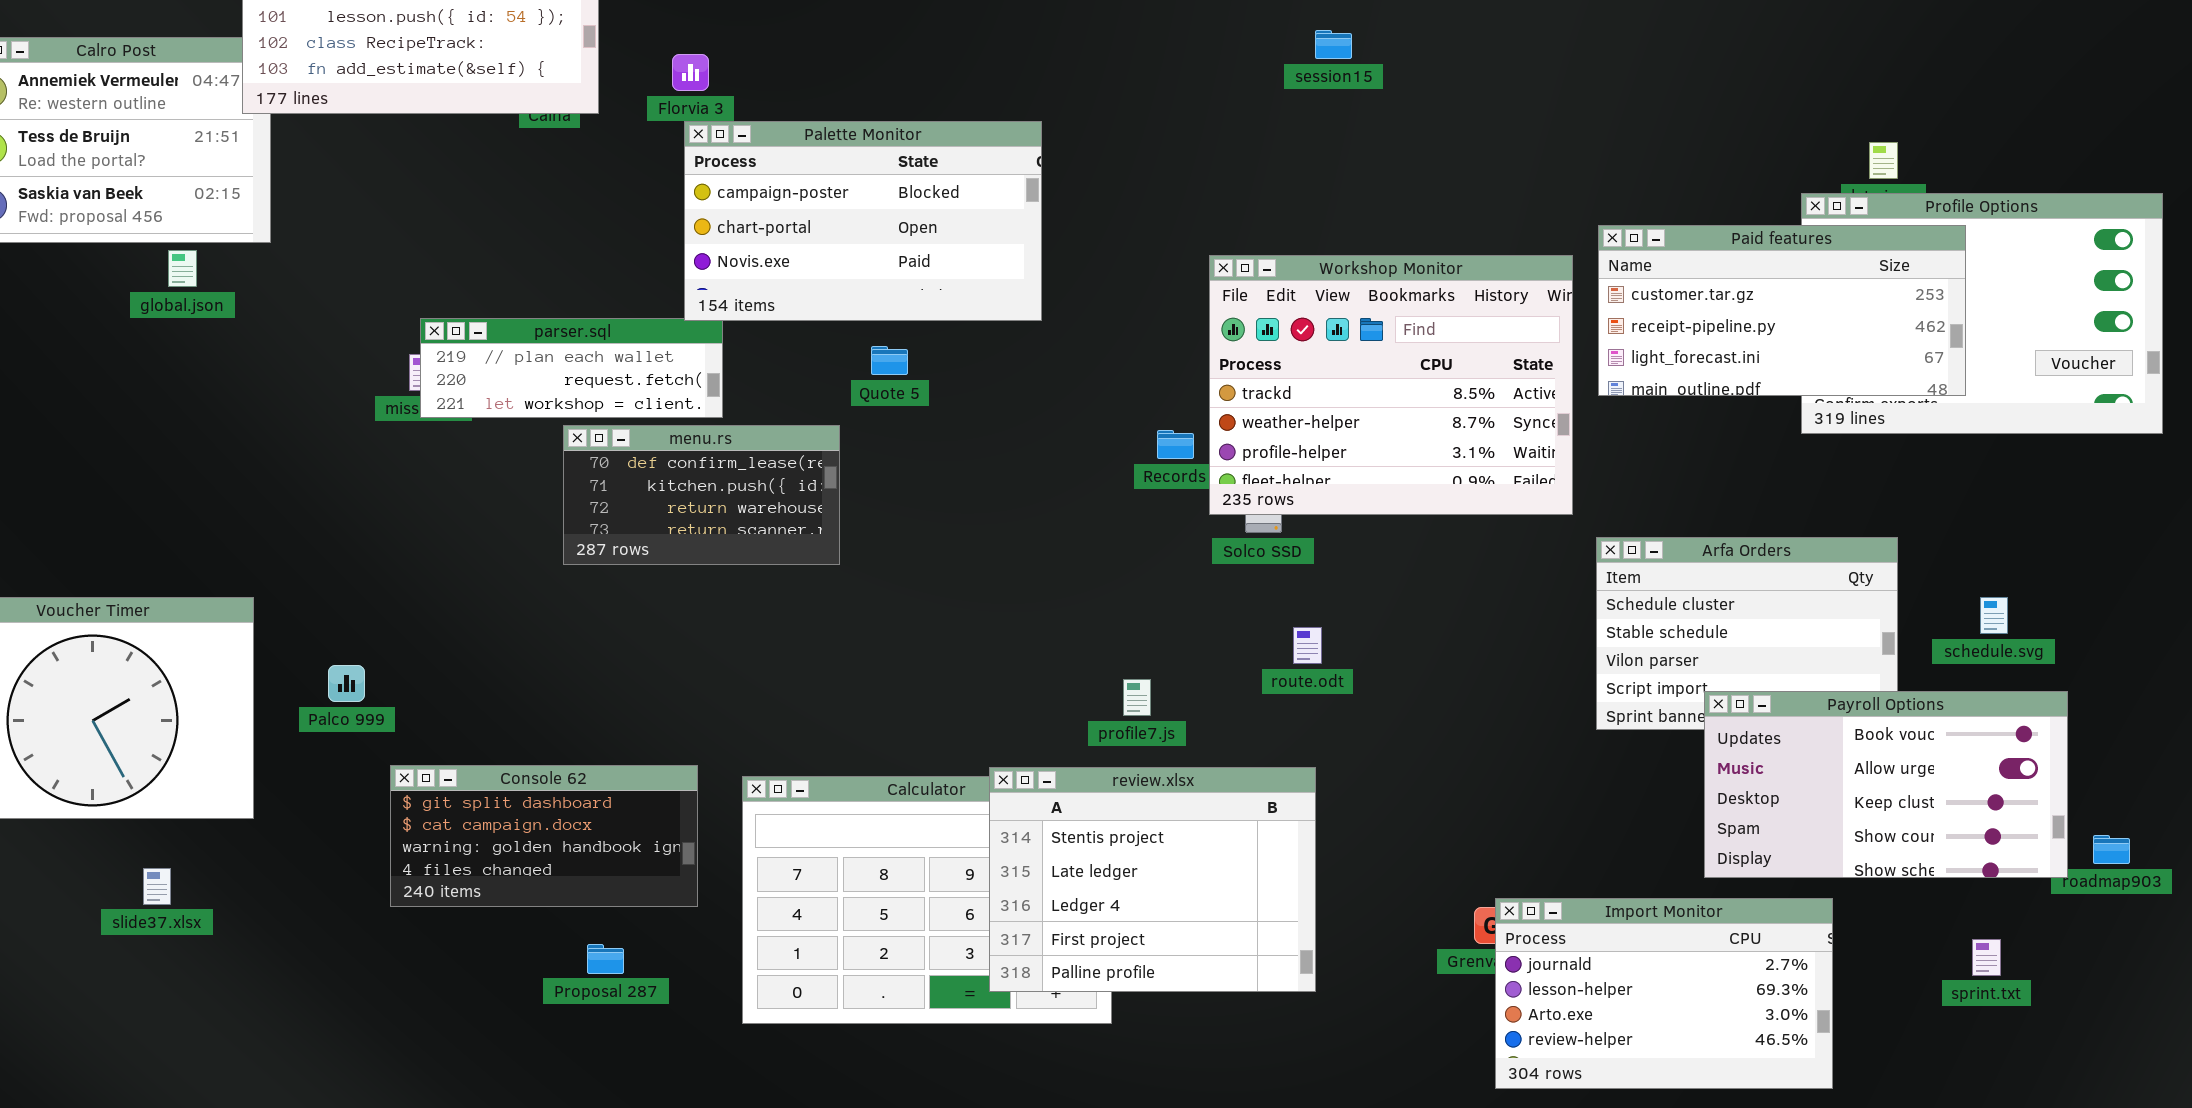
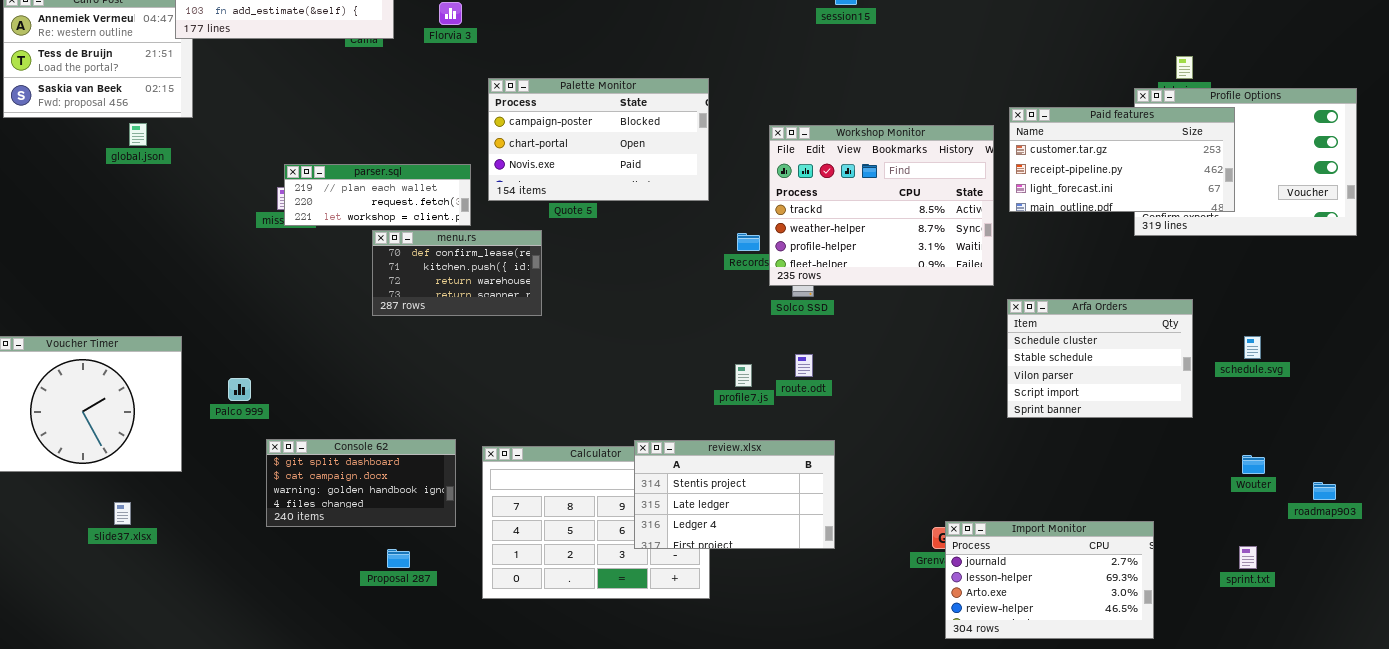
Palette Monitor: [684,121,1042,321] -> [488,78,709,201], moved
route.odt: [1293,627,1322,664] -> [795,354,813,377], moved
profile7.js: [1123,679,1151,716] -> [735,364,752,387], moved
Payroll Options: [1704,691,2068,878] -> none, closed
review.xlsx: [989,767,1316,992] -> [634,440,835,549], resized

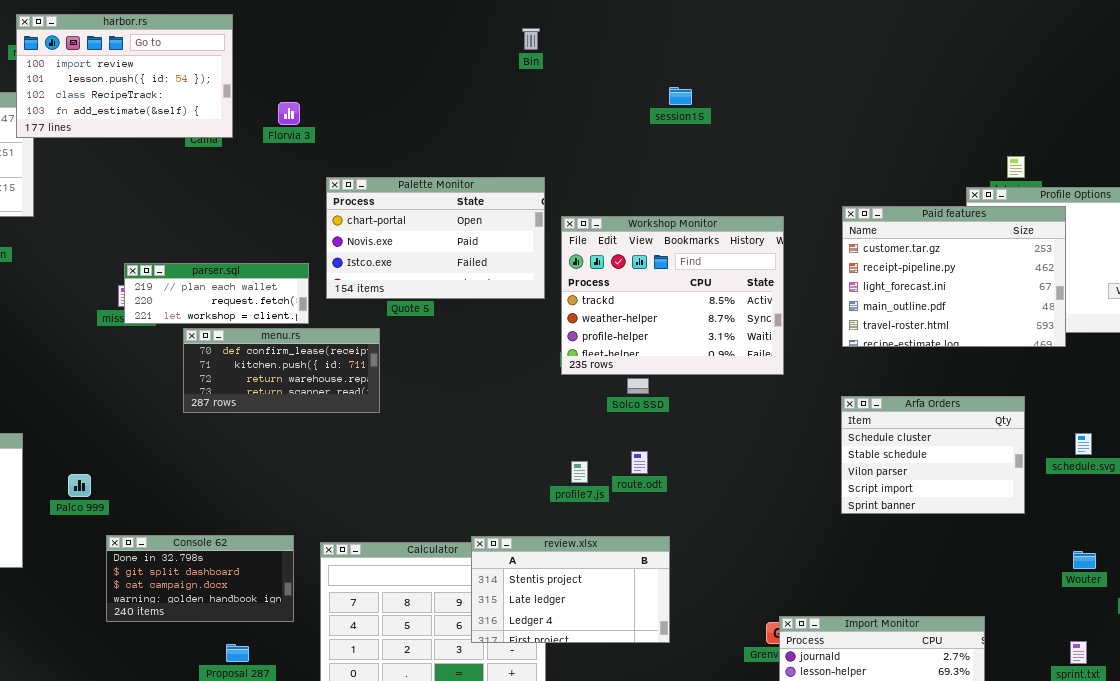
Palette Monitor: [488,78,709,201] -> [326,177,545,299], scrolled down 1 row
Paid features: [1009,107,1235,212] -> [842,206,1066,347], resized
Workshop Monitor: [769,125,994,286] -> [561,216,784,375], moved
menu.rs: [372,230,542,316] -> [183,328,380,413], resized
Console 62: [266,439,456,527] -> [106,535,294,622], scrolled up 1 row

